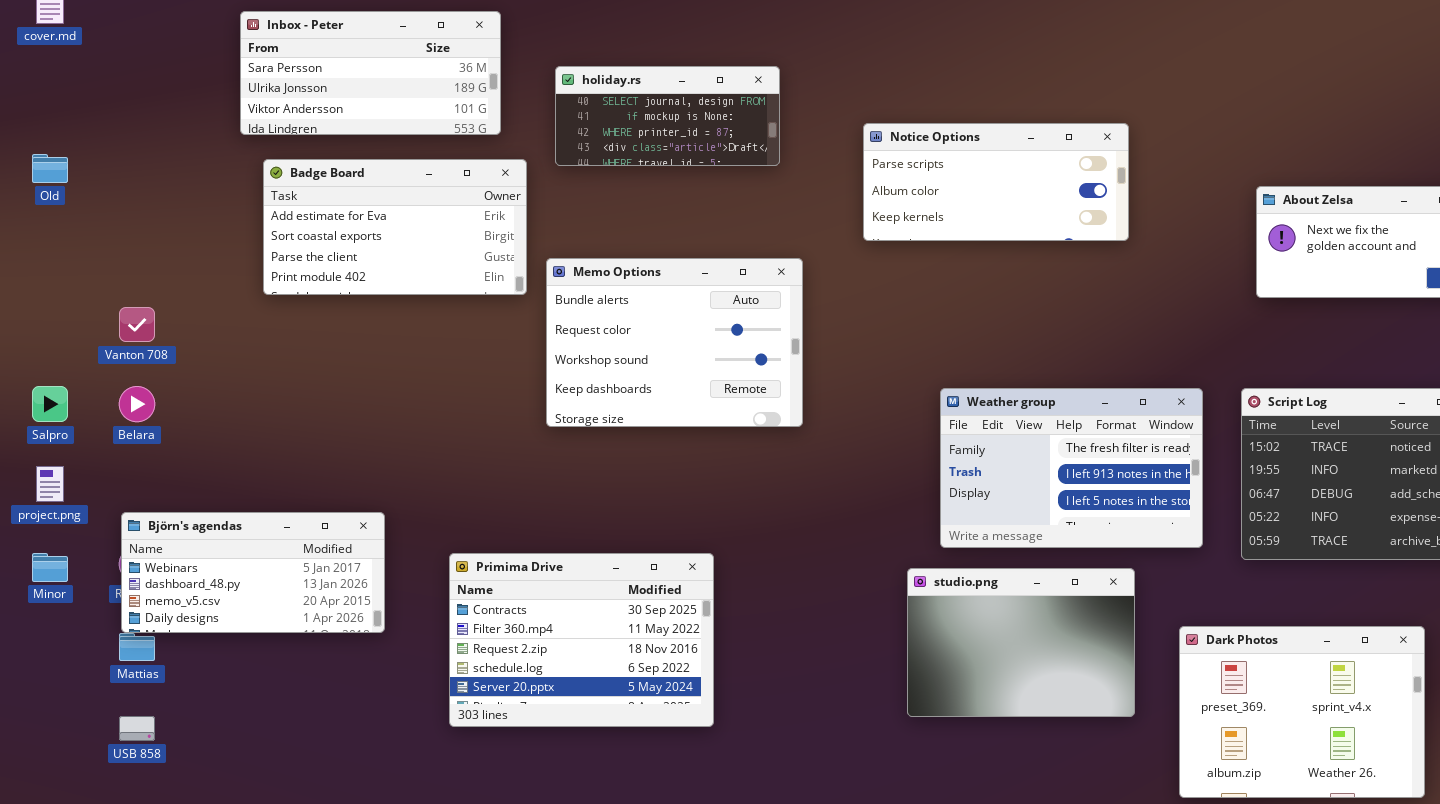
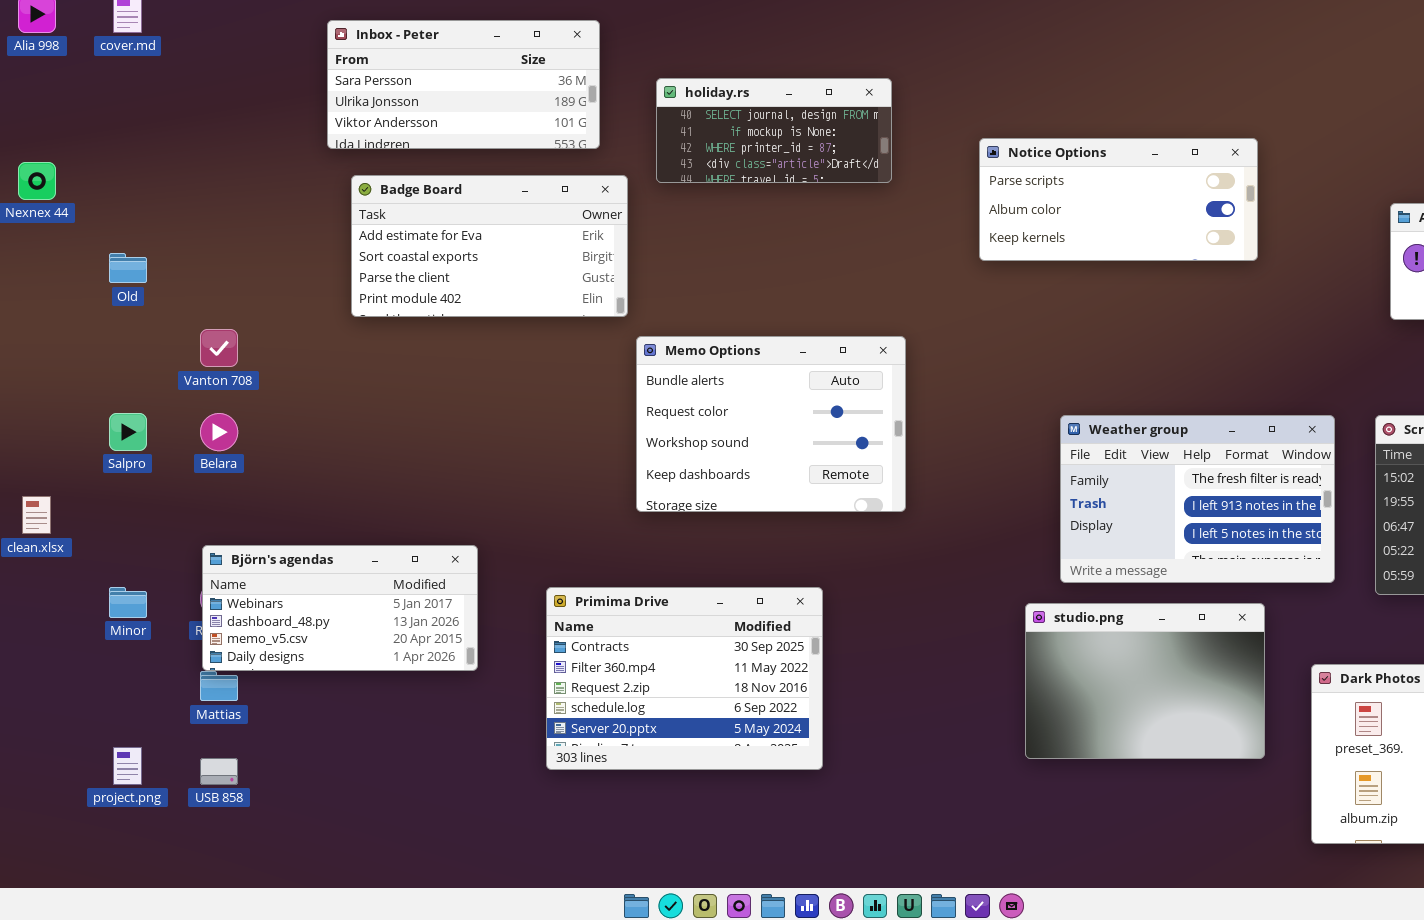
Old: [32,154,68,183] -> [109,253,147,283], moved
Memo Options: [546,258,803,427] -> [636,336,906,512], moved
project.png: [36,466,64,502] -> [113,747,142,785], moved

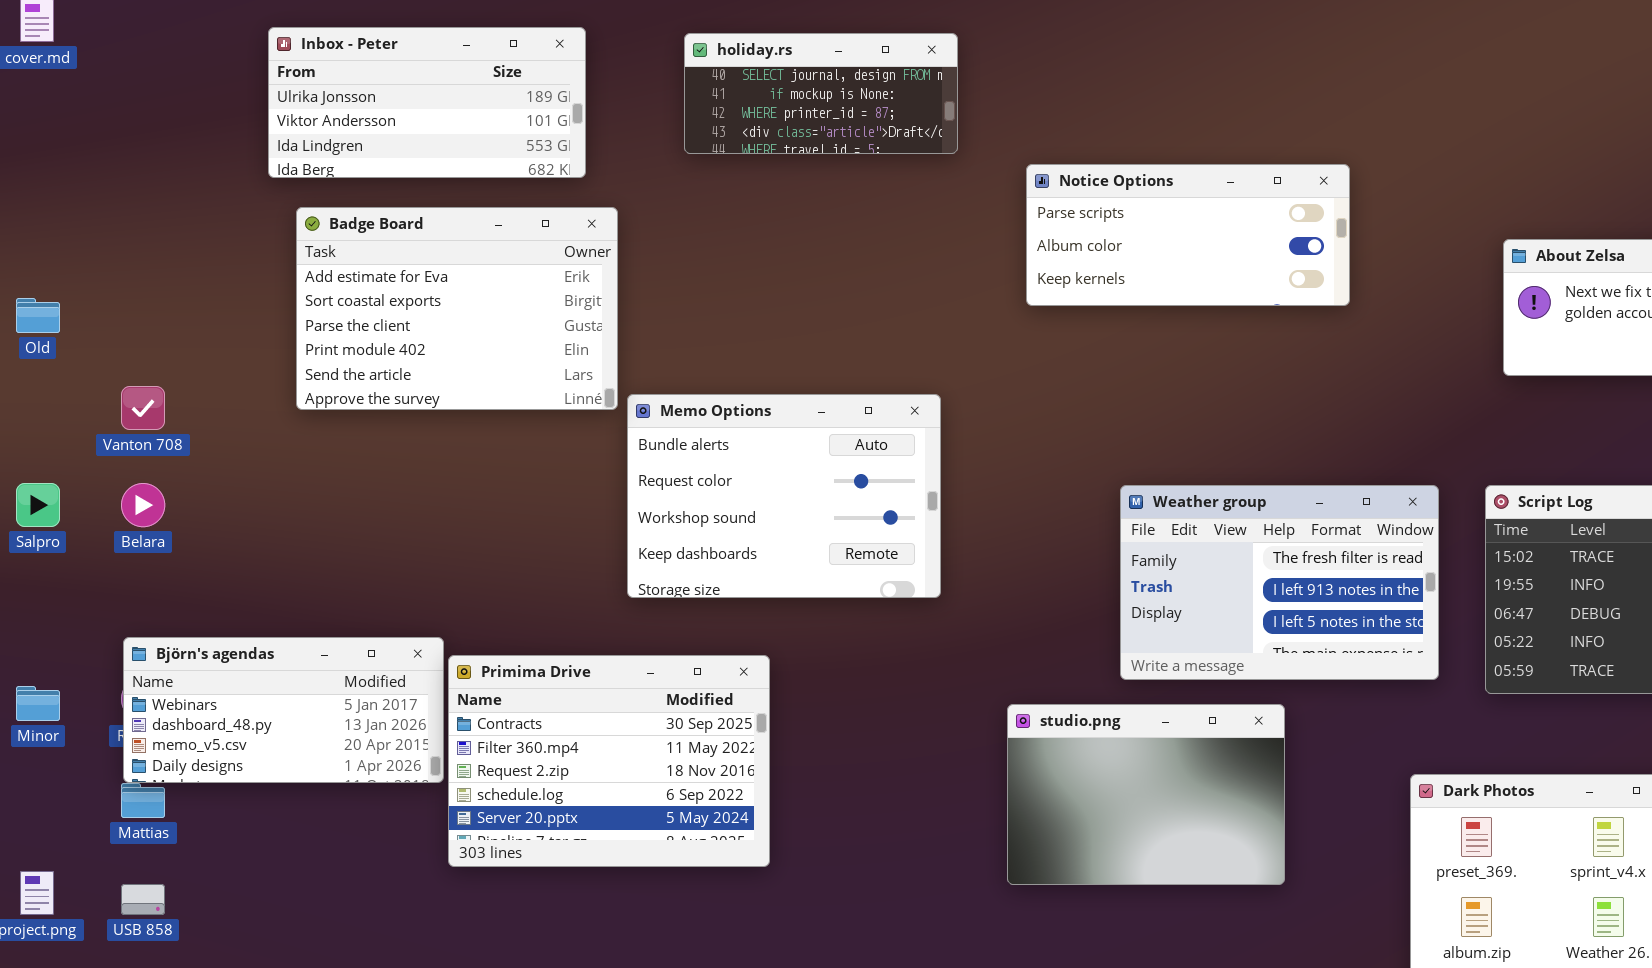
Inbox - Peter: [327,20,600,149] -> [268,27,586,178], scrolled down 1 row
holiday.rs: [656,78,892,183] -> [684,33,958,154], moved
Badge Board: [351,175,628,317] -> [296,207,618,410], resized
Primima Drive: [546,587,823,770] -> [448,655,770,867], moved
studio.png: [1025,603,1265,759] -> [1007,704,1285,885], moved

